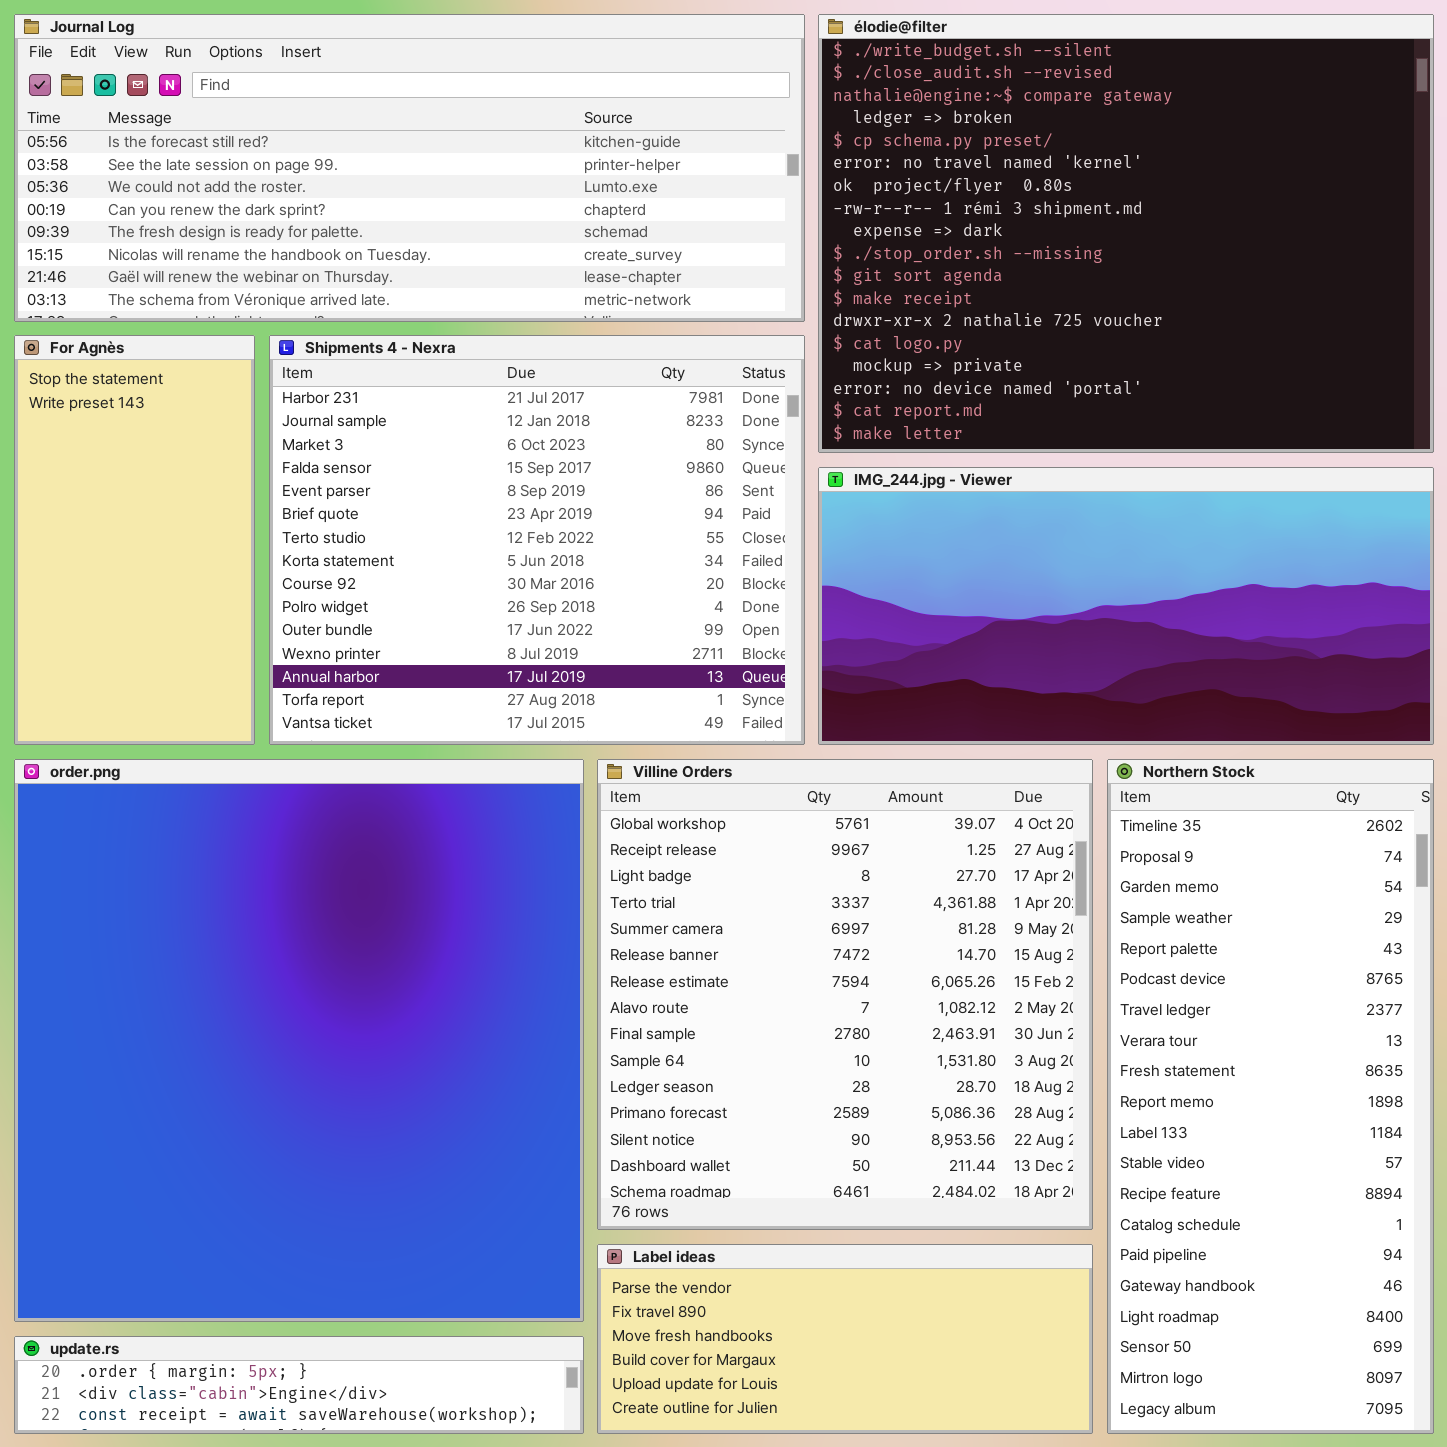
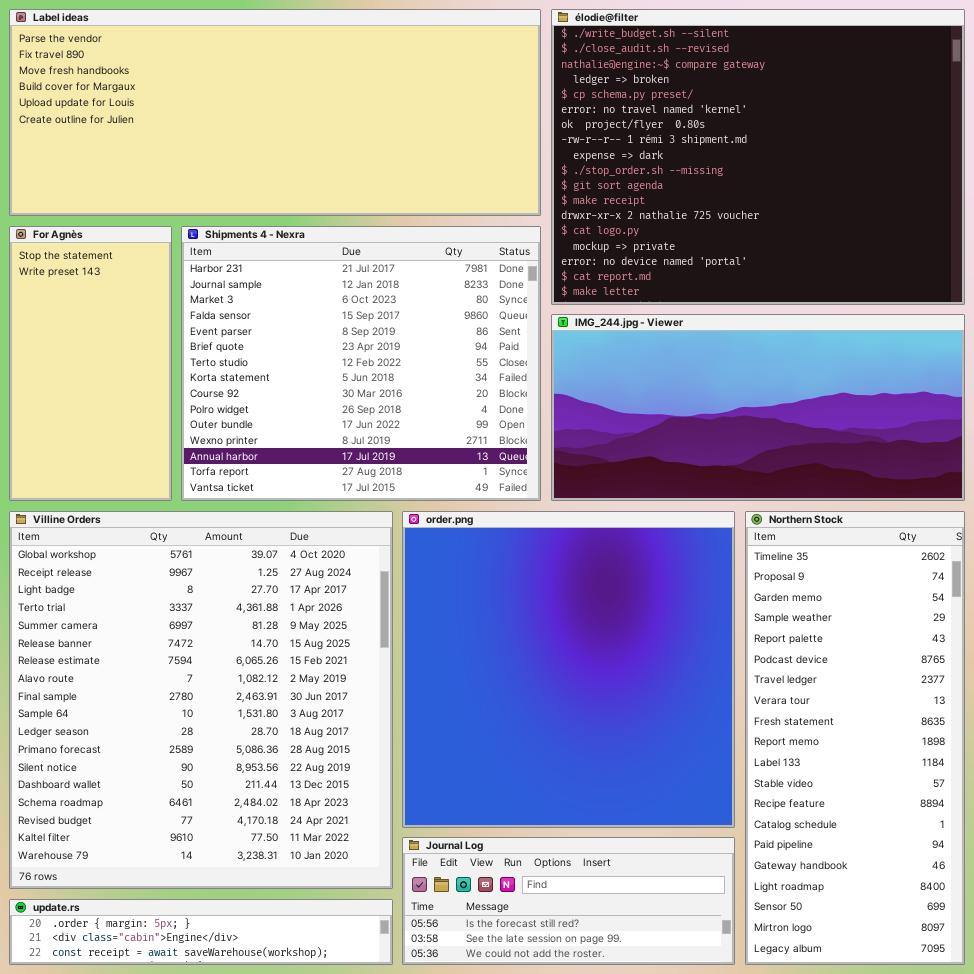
Journal Log: [14,14,805,322] -> [402,837,735,965], moved, resized
order.png: [14,759,584,1322] -> [402,511,735,828], moved, resized
Villine Orders: [597,759,1093,1230] -> [9,511,393,889], moved, resized
Label ideas: [597,1244,1093,1434] -> [9,9,541,216], moved, resized

